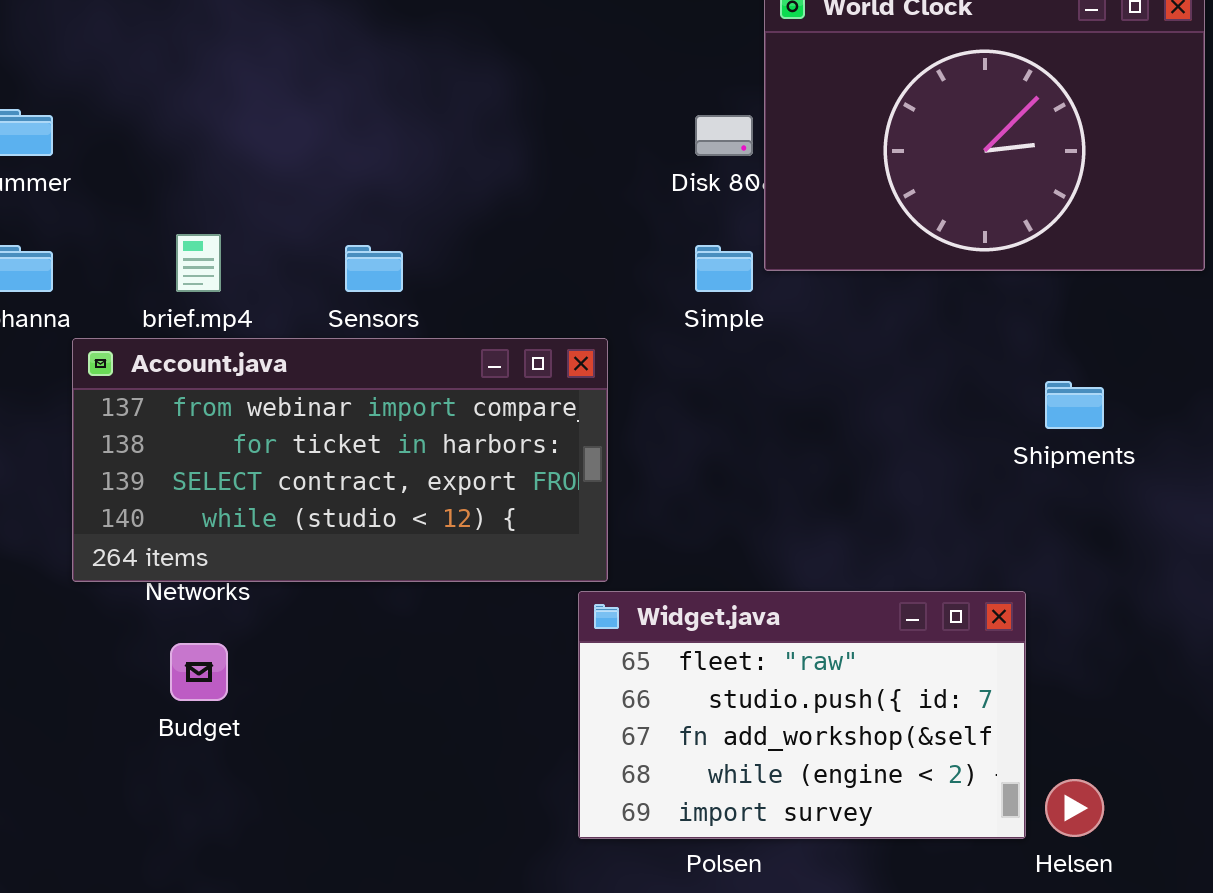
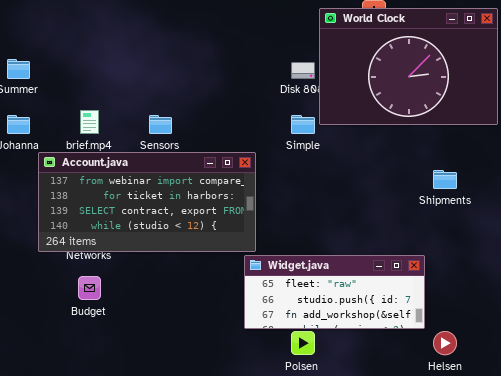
Widget.java: [578,591,1026,839] -> [244,255,425,329], resized

